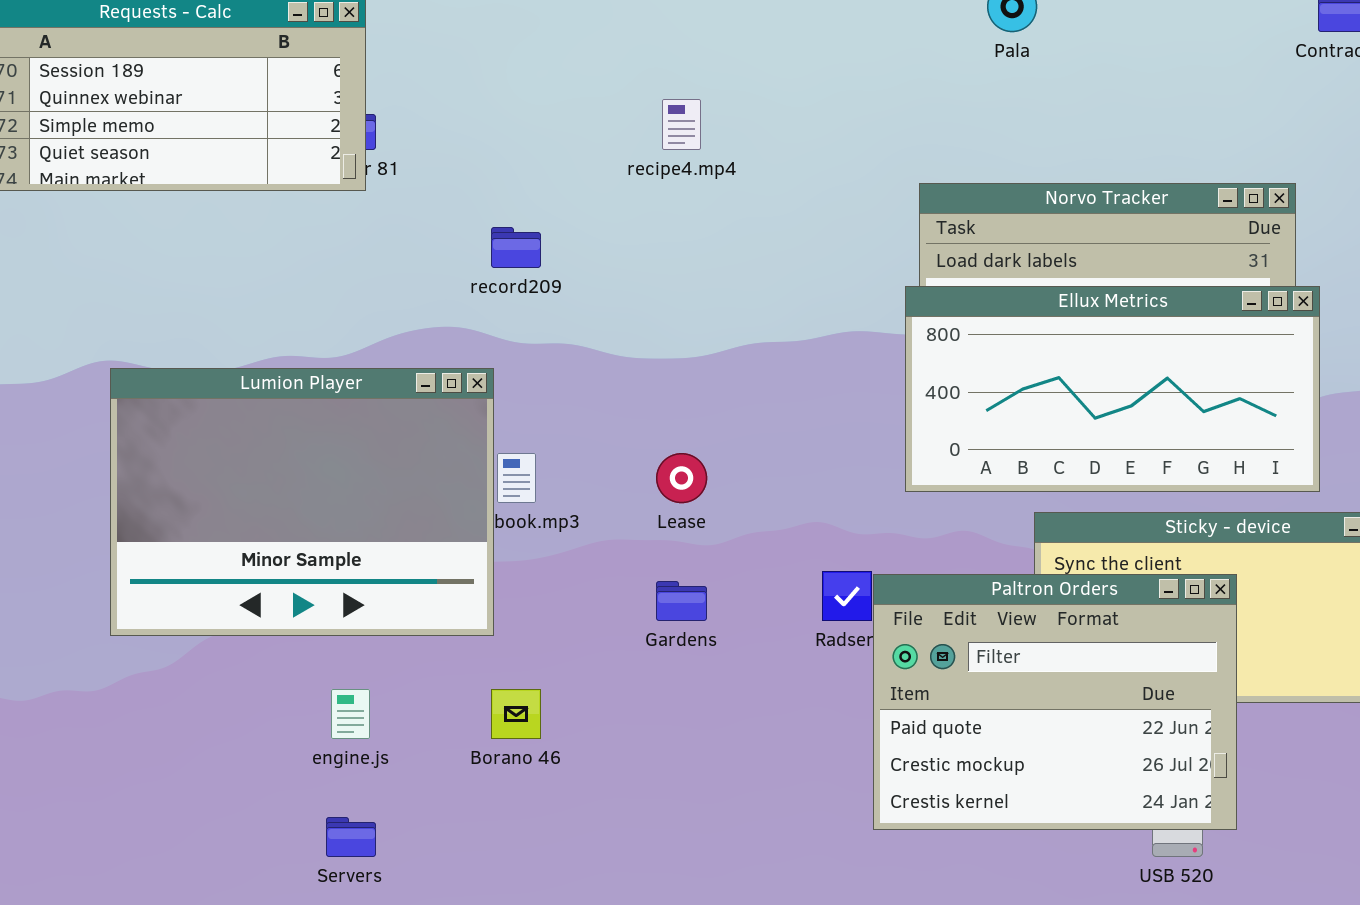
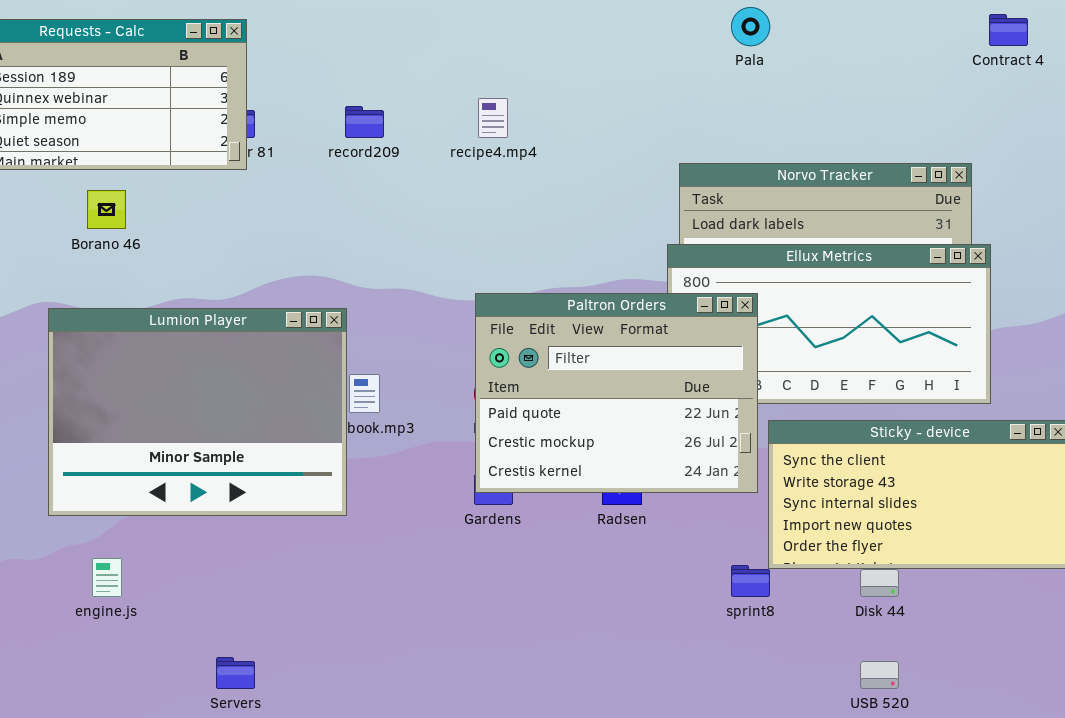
record209: [491,227,541,268] -> [345,106,384,138], moved
Paltron Orders: [873,574,1237,830] -> [475,293,758,493], moved
engine.js: [331,689,370,739] -> [92,558,122,597], moved
Borano 46: [491,689,541,739] -> [87,190,126,229], moved

